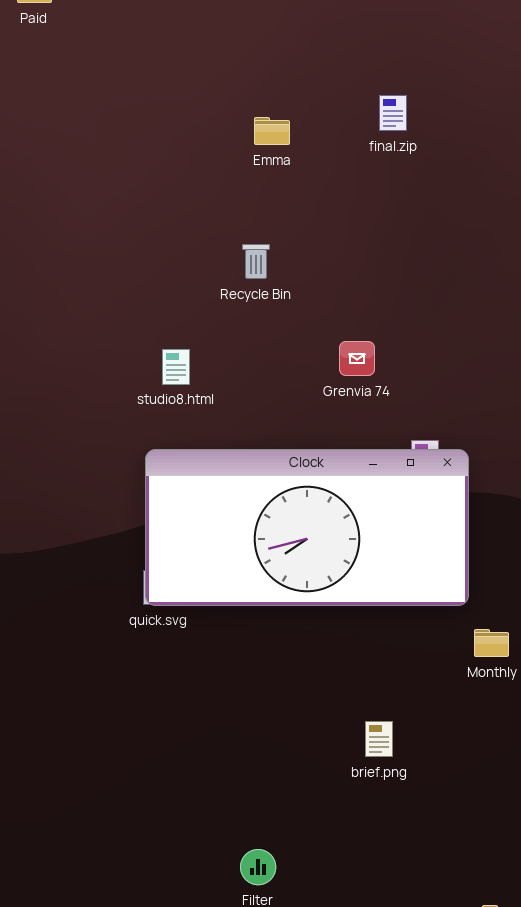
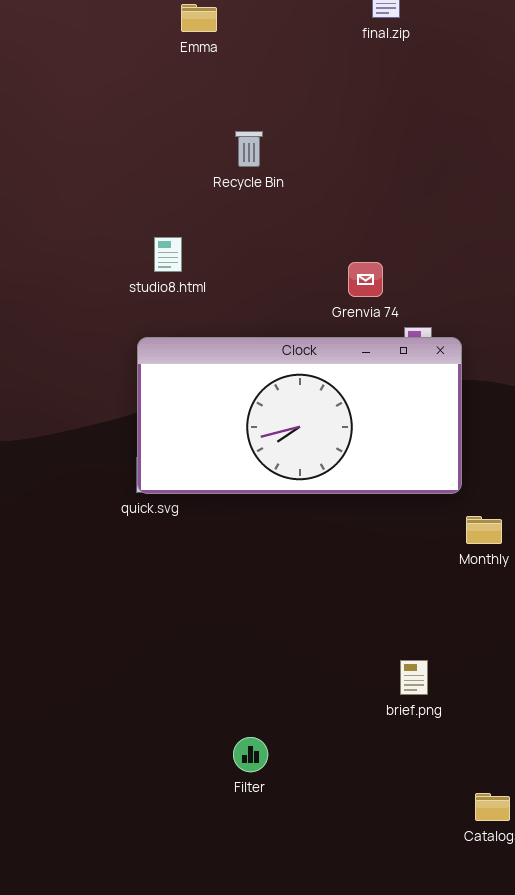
Emma: [254,117,290,145] -> [181,4,217,32], moved
Grenvia 74: [339,341,375,376] -> [348,262,383,297], moved
brief.png: [365,721,393,757] -> [400,660,428,695], moved

